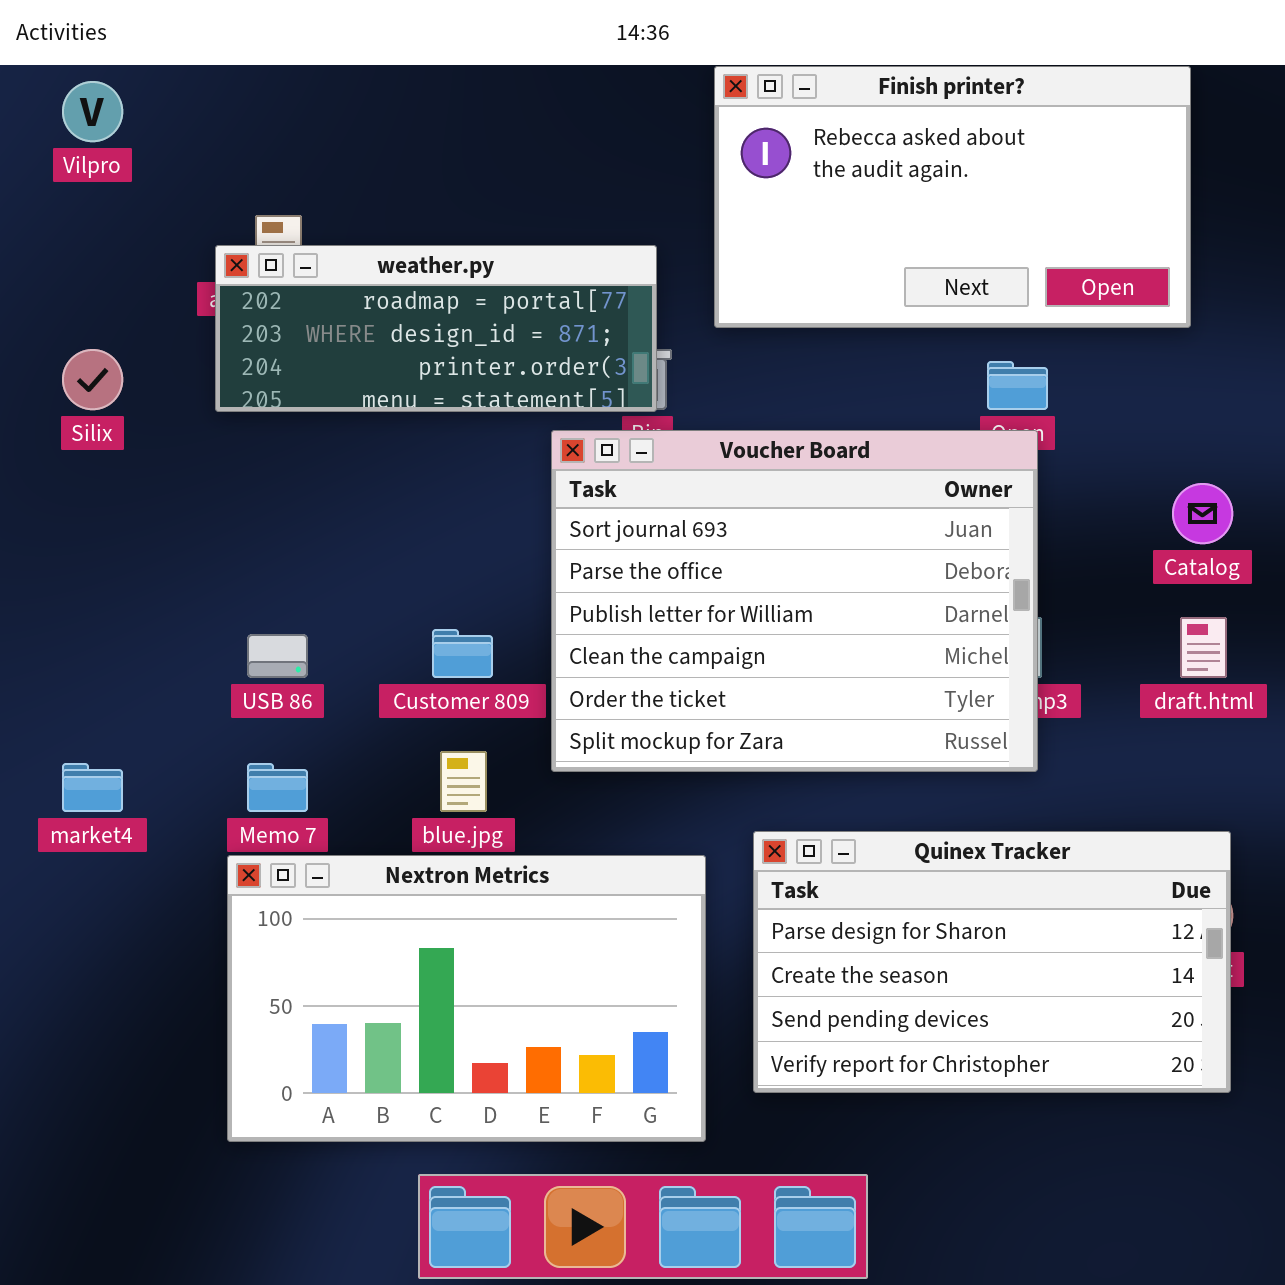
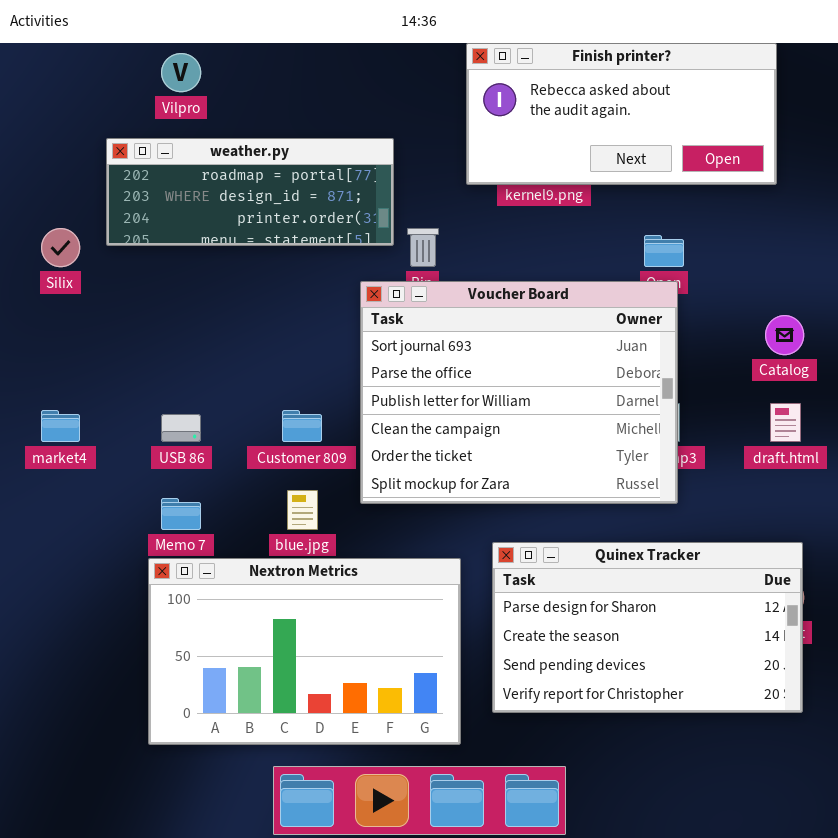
Finish printer?: [714,66,1191,328] -> [466,43,777,185], resized
Vilpro: [62,81,123,142] -> [161,53,201,92], moved
weather.py: [215,245,657,412] -> [106,138,394,246], moved
market4: [62,763,123,812] -> [41,410,80,442], moved

